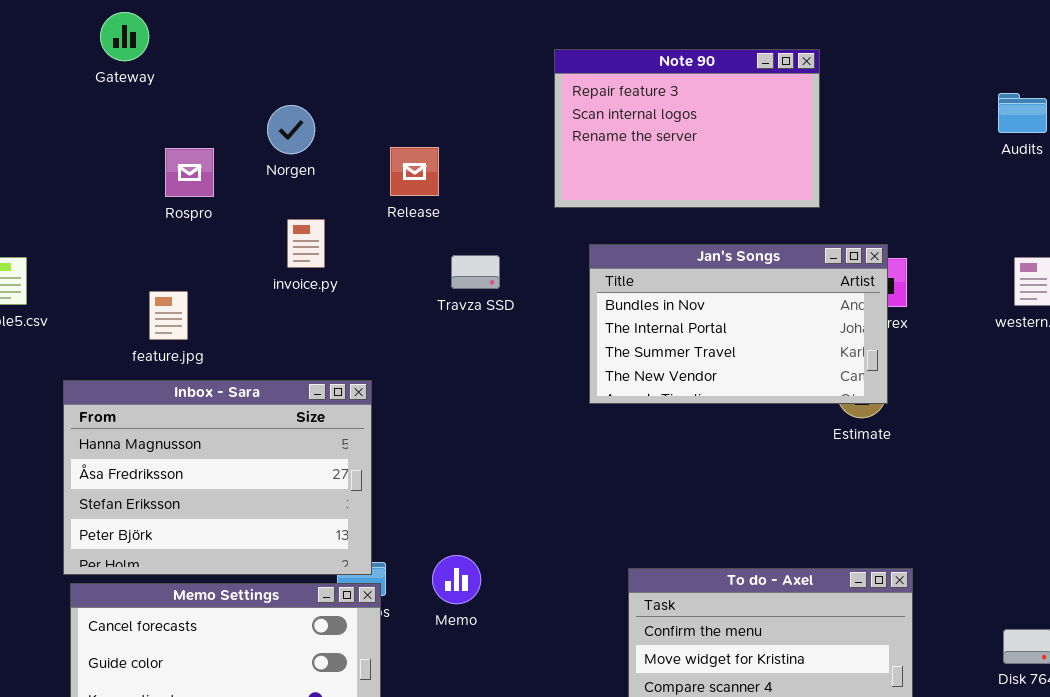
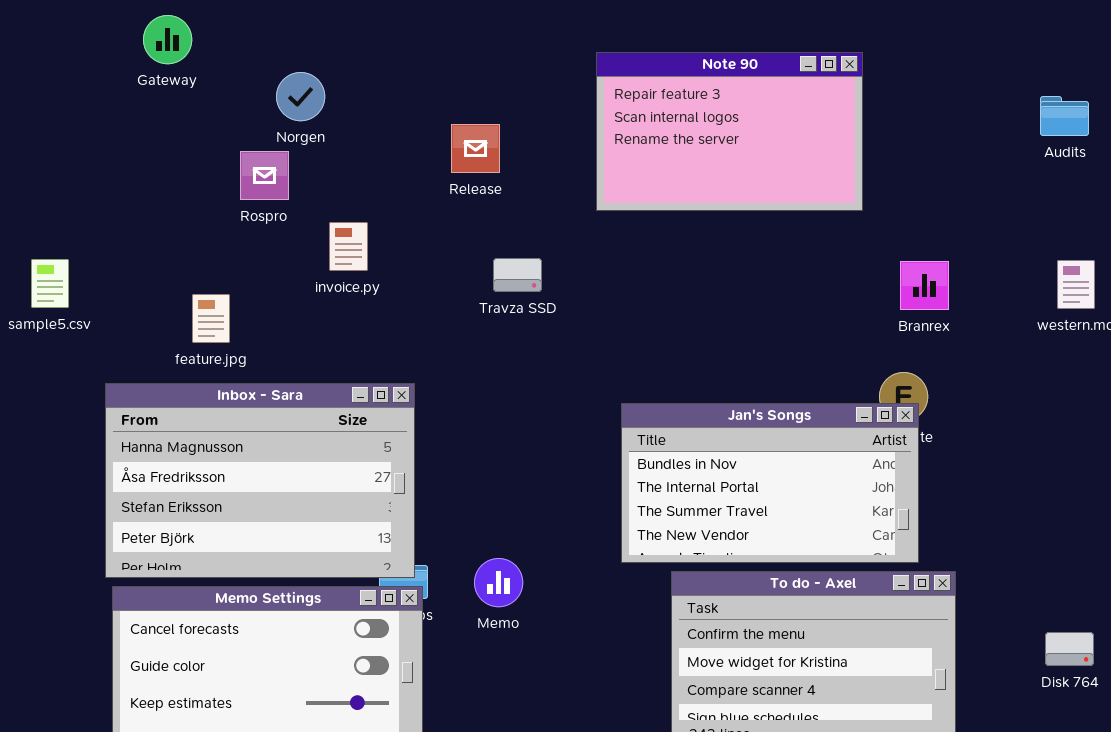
Norgen: [267,105,315,154] -> [276,72,325,121], moved
Release: [390,147,439,196] -> [451,124,500,173], moved
Rospro: [165,148,214,197] -> [240,151,289,200], moved
Jan's Songs: [589,244,888,404] -> [621,403,919,563], moved

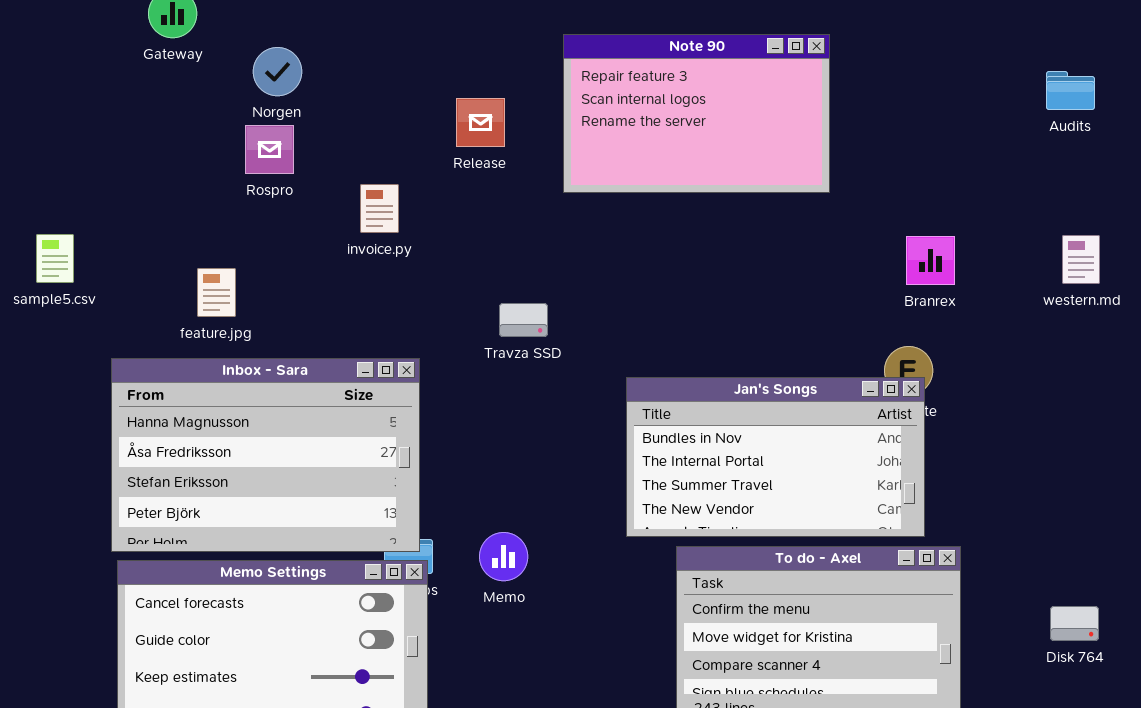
Note 90: [596,52,863,211] -> [563,34,830,193], moved
Norgen: [276,72,325,121] -> [253,47,302,96], moved
invoice.py: [329,222,368,271] -> [360,184,399,233], moved
Travza SSD: [493,258,542,292] -> [499,303,548,337], moved

